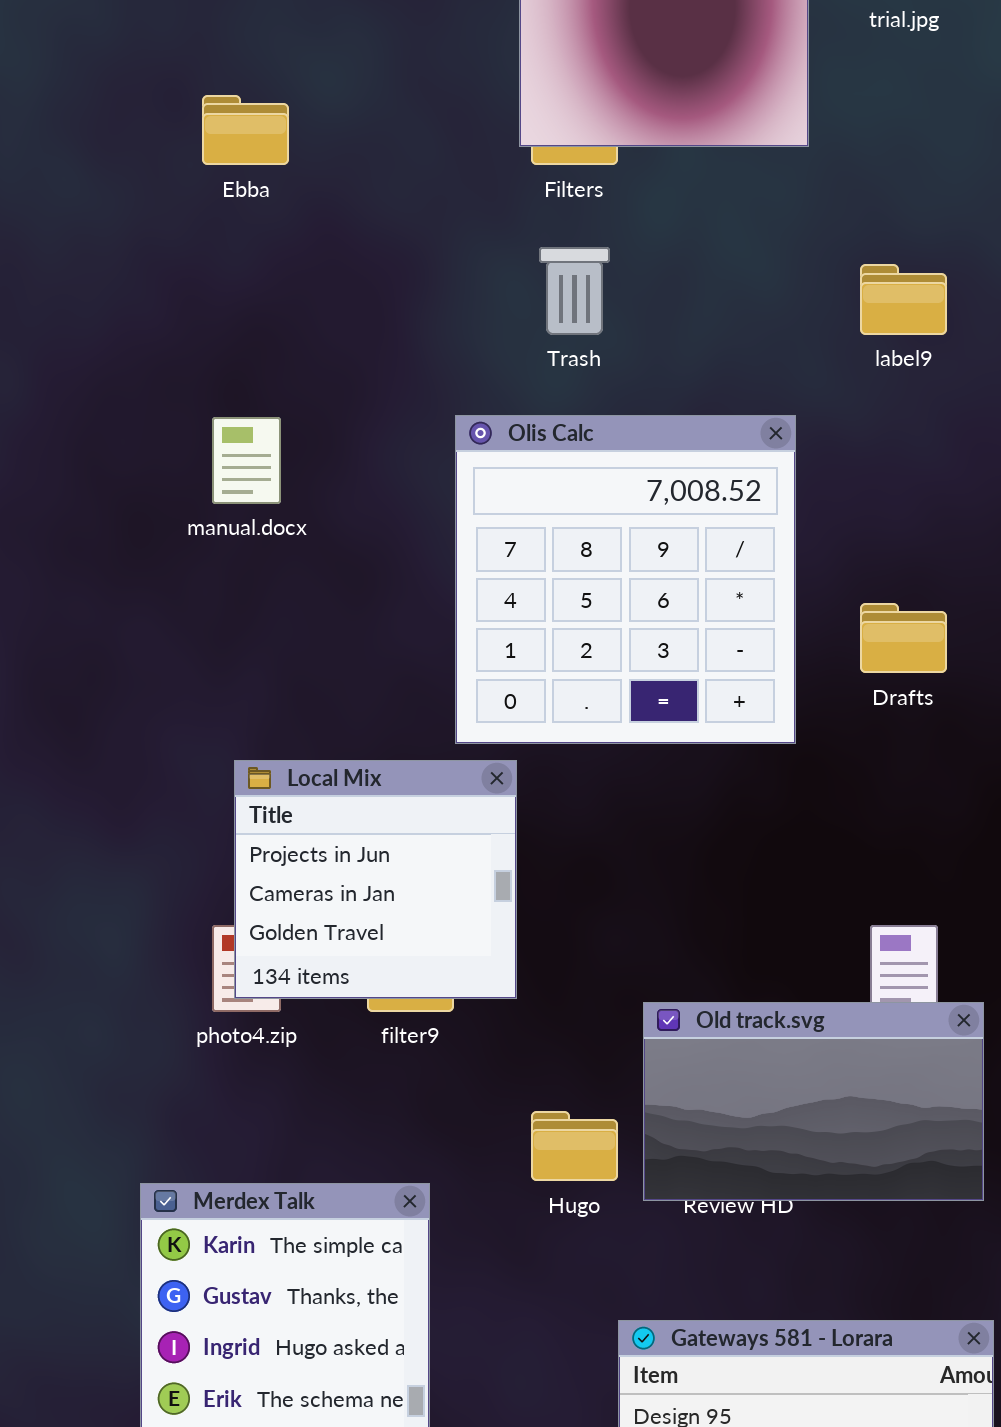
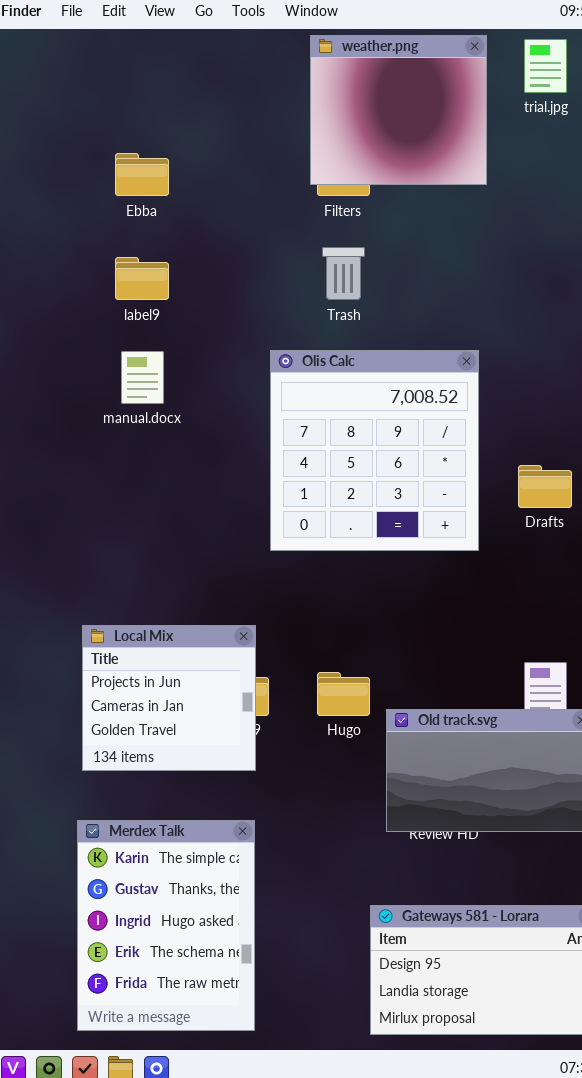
label9: [860,264,947,335] -> [115,257,169,300], moved
Local Mix: [234,760,517,999] -> [82,625,256,771], moved
Hugo: [531,1111,618,1181] -> [317,672,370,716], moved

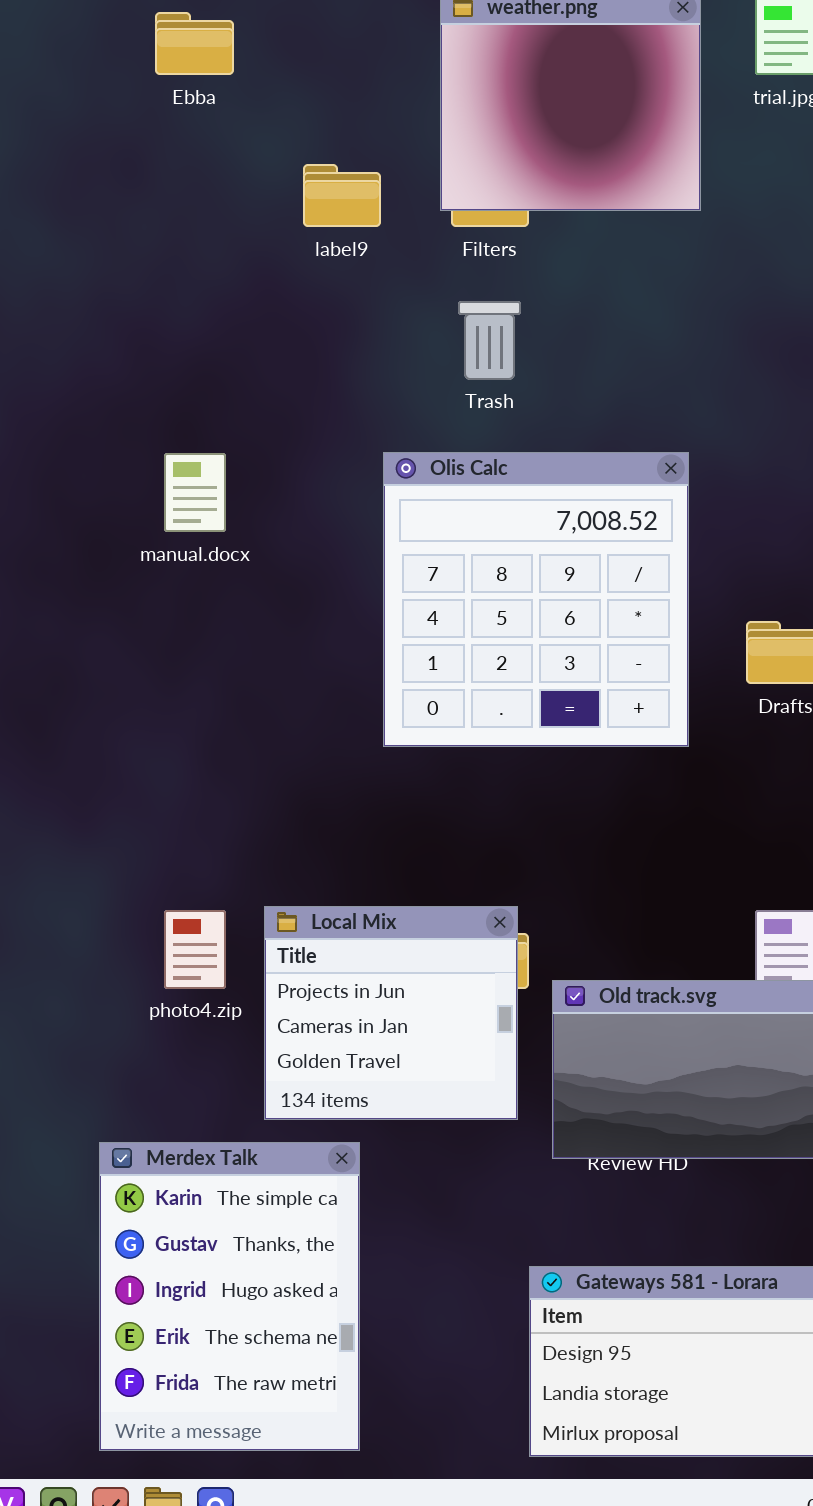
Ebba: [115,153,169,196] -> [155,12,234,75], moved
label9: [115,257,169,300] -> [303,164,381,227], moved
Local Mix: [82,625,256,771] -> [264,906,518,1120], moved

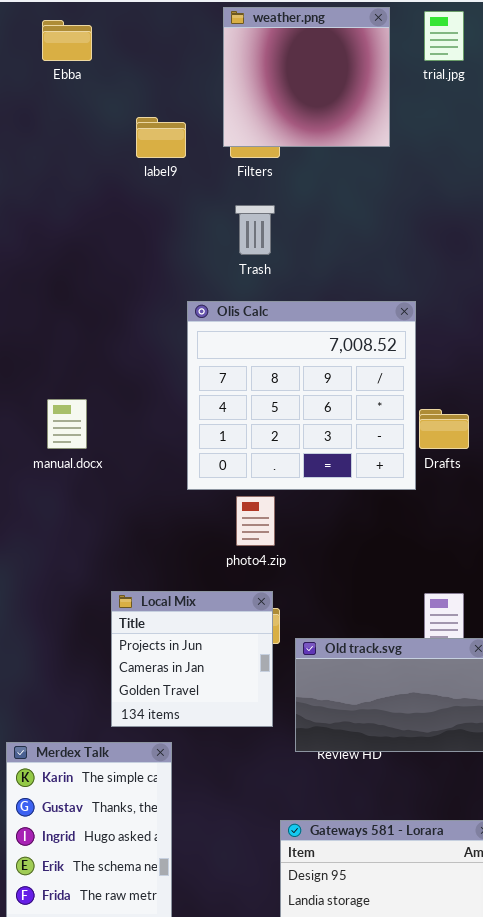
Olis Calc: [383,452,689,747] -> [187,301,416,490], resized
manual.docx: [164,453,226,532] -> [47,399,87,449], moved
photo4.zip: [164,910,226,989] -> [236,496,275,546], moved

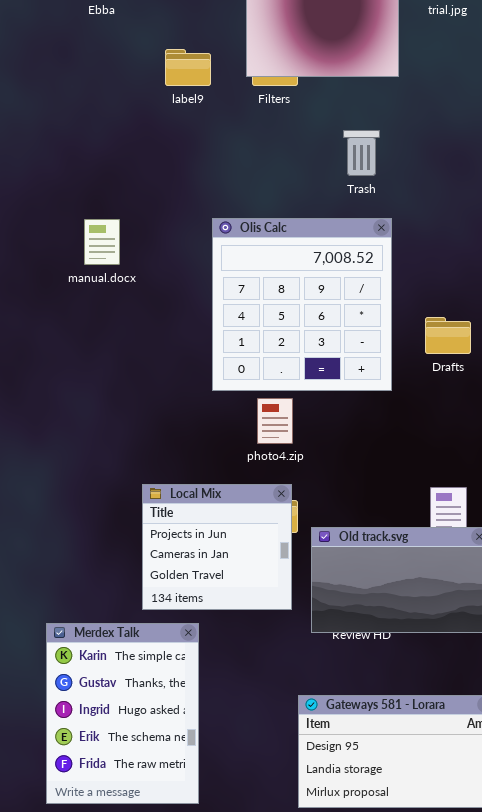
Trash: [235,205,275,255] -> [343,130,380,176], moved
Olis Calc: [187,301,416,490] -> [212,218,392,391], resized
manual.docx: [47,399,87,449] -> [84,219,120,265], moved

